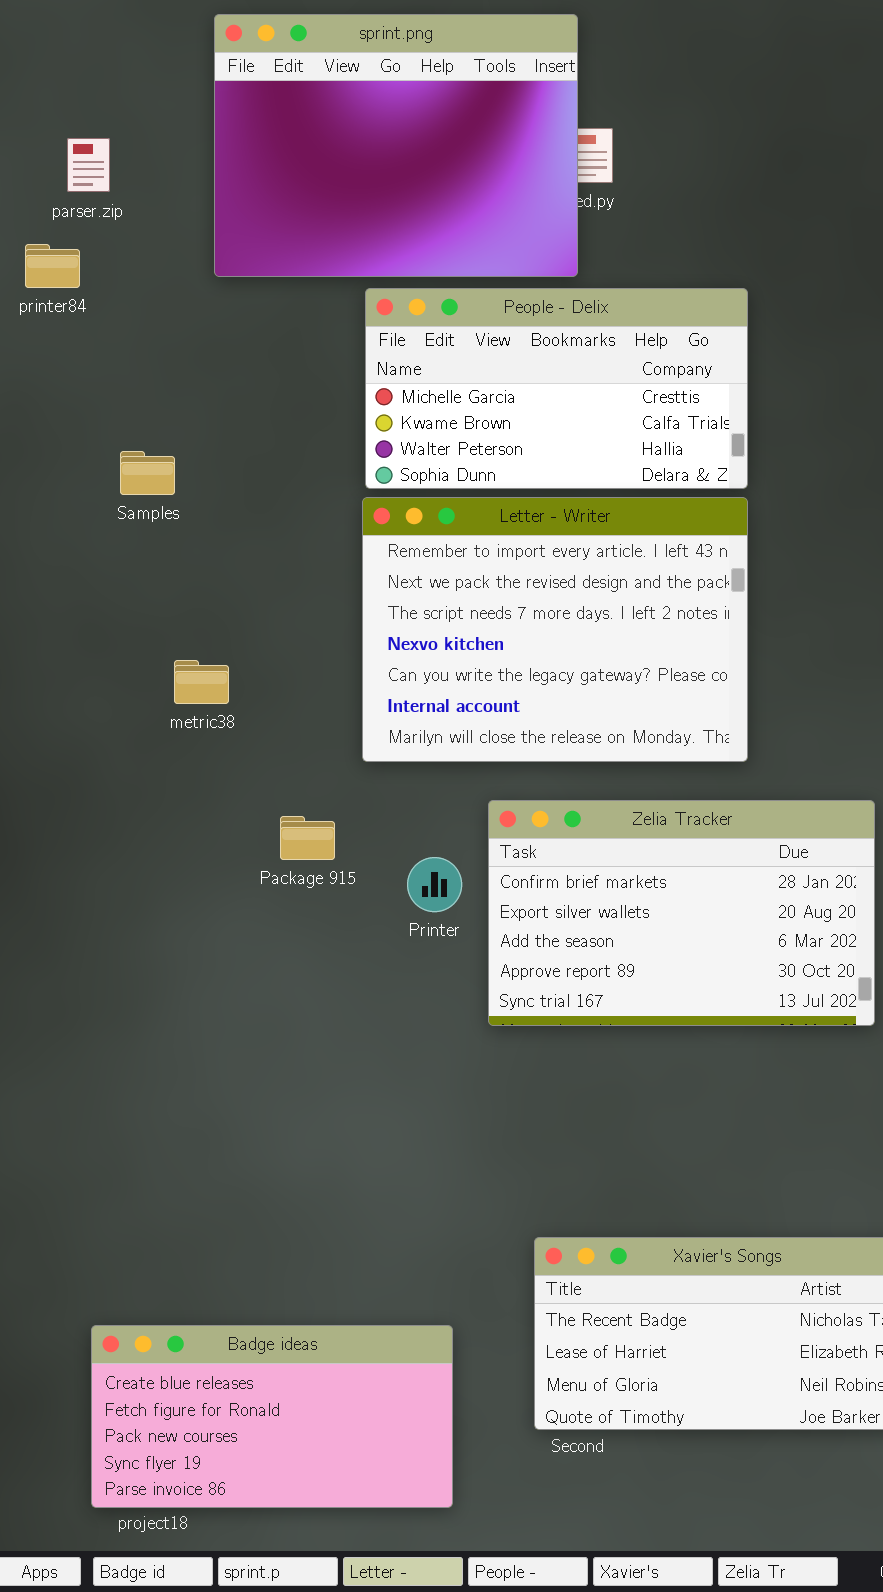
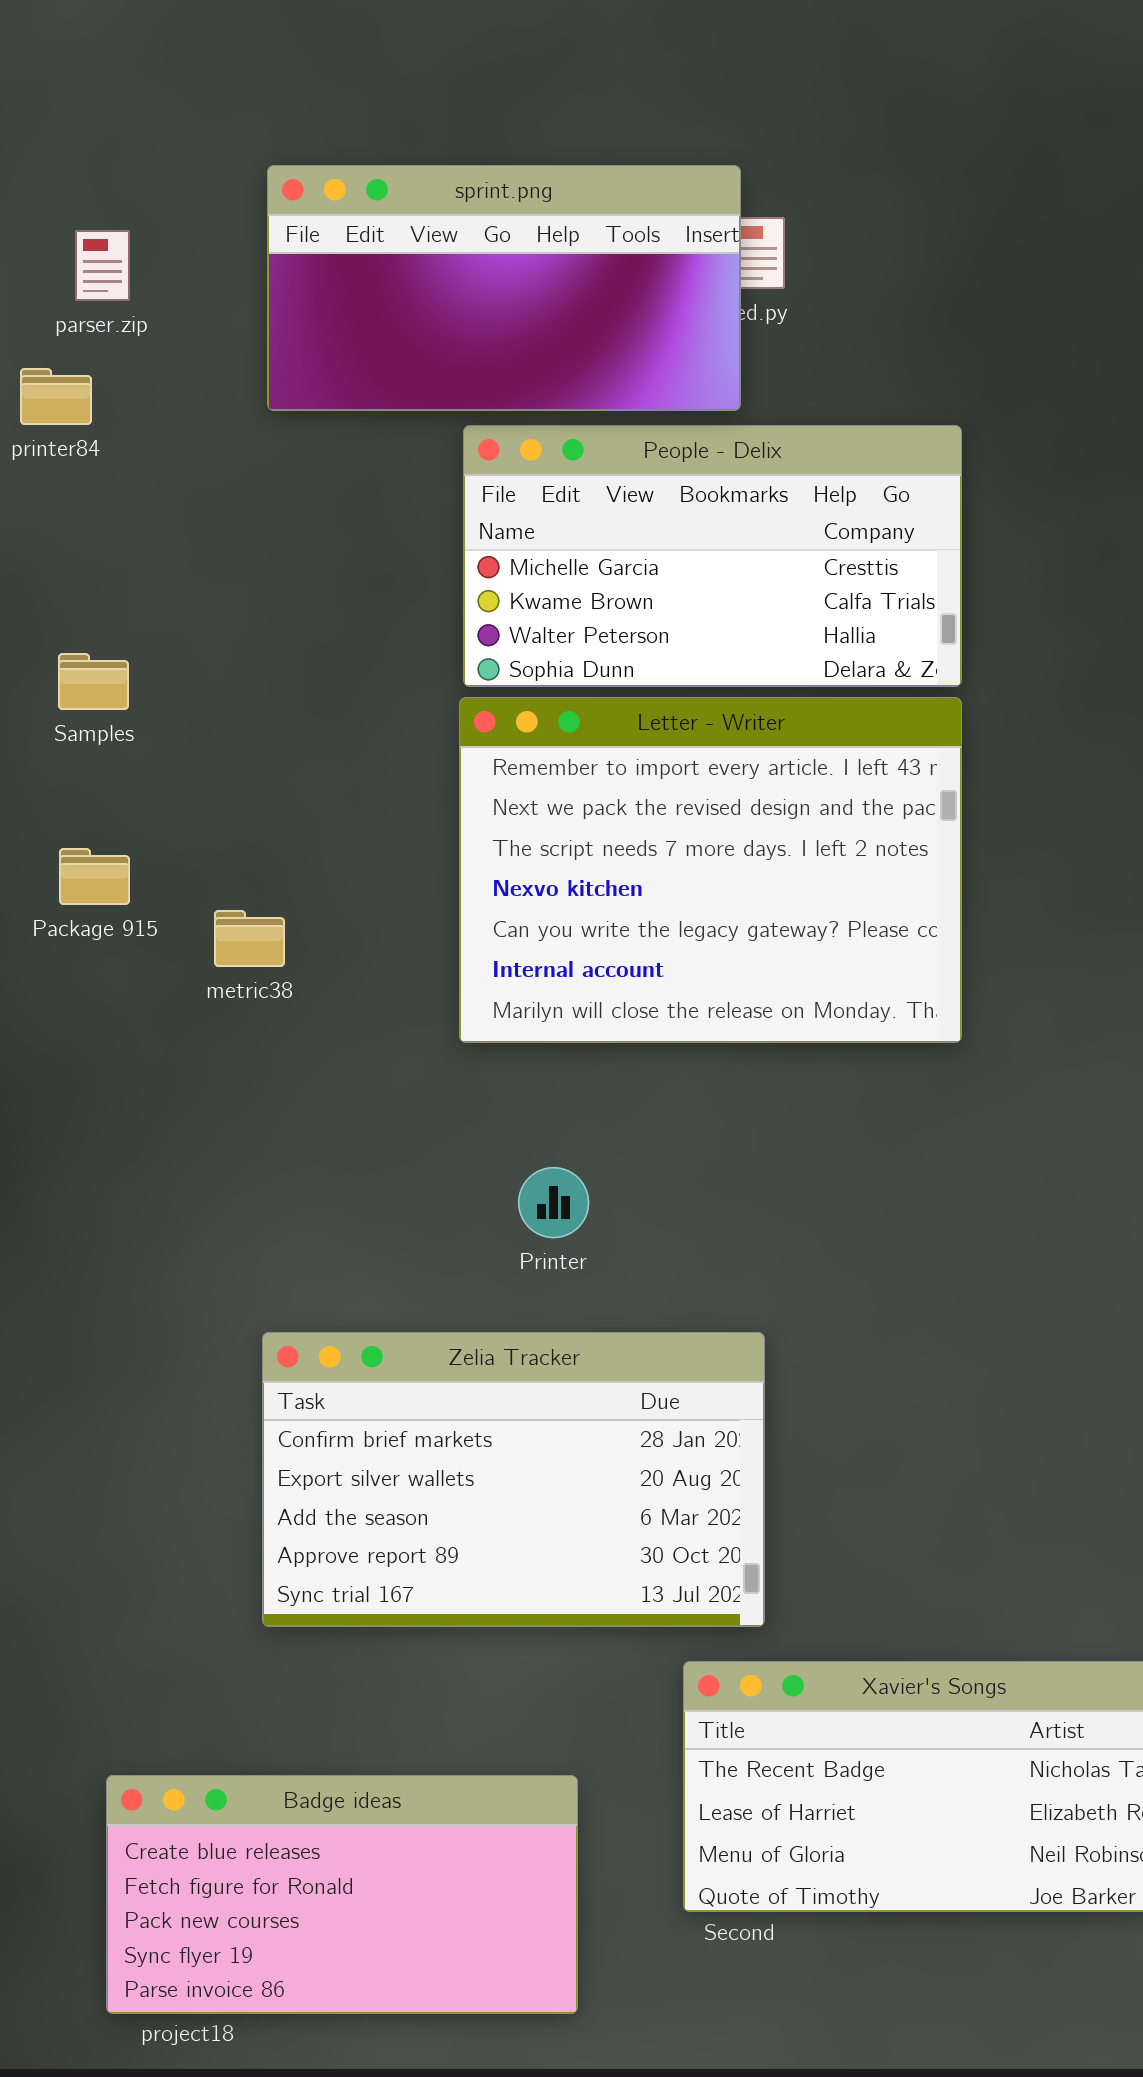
sprint.png: [214,14,578,277] -> [267,165,741,411], resized
Samples: [120,451,175,495] -> [58,653,129,710], moved
Zelia Tracker: [488,800,875,1026] -> [262,1332,765,1627], moved
Package 915: [280,816,335,860] -> [59,848,130,905], moved

